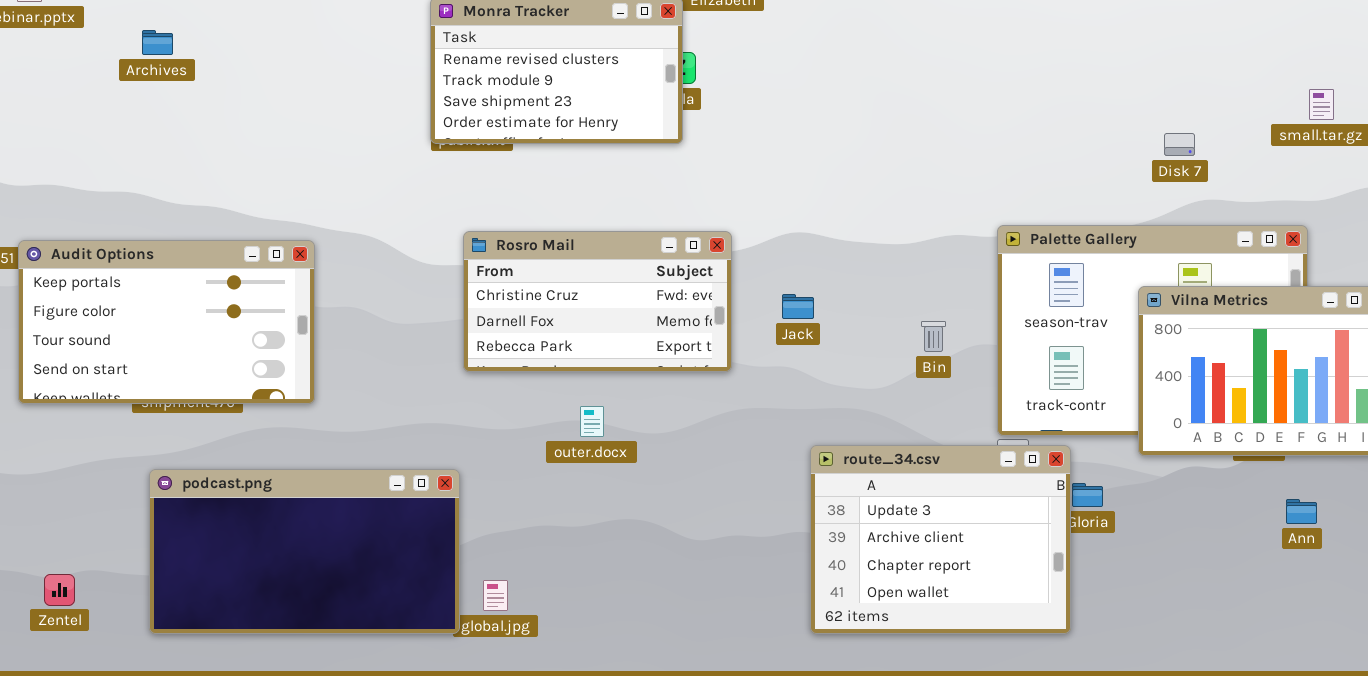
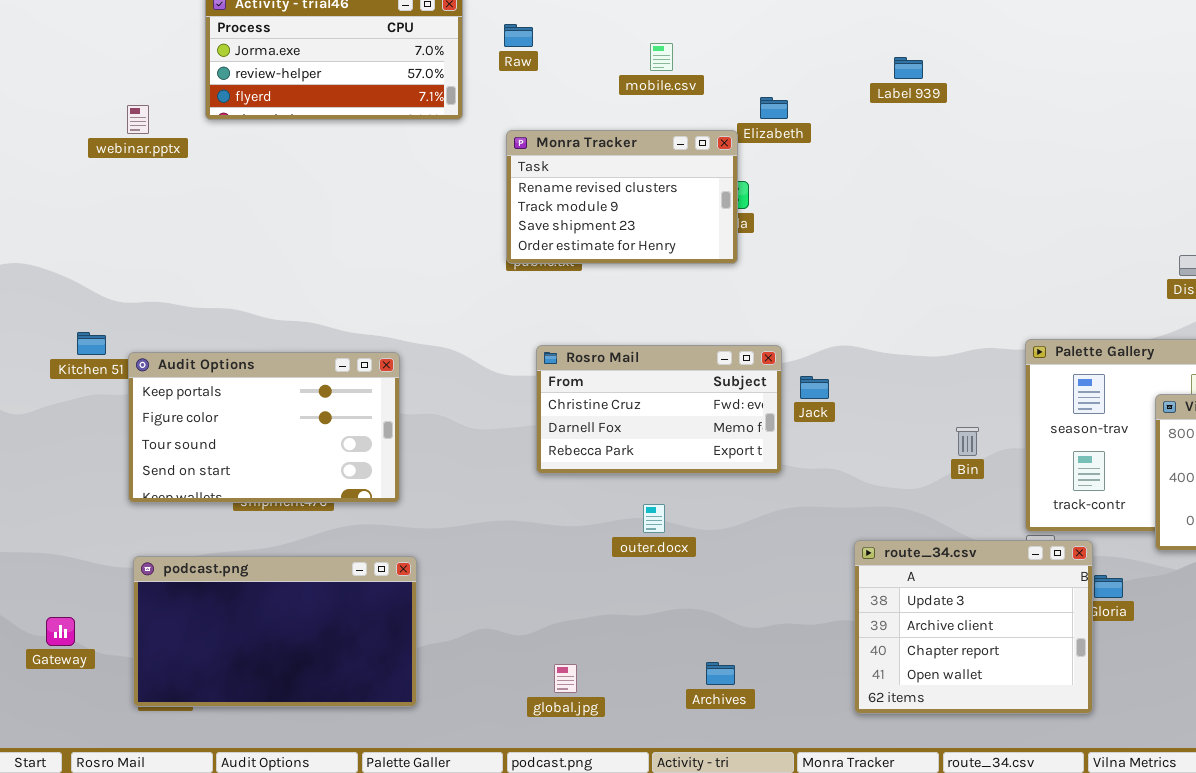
Archives: [142,30,173,55] -> [706,662,735,685], moved
Jack: [782,294,814,319] -> [800,376,829,399], moved
podcast.png: [149,469,460,634] -> [133,556,417,707], moved

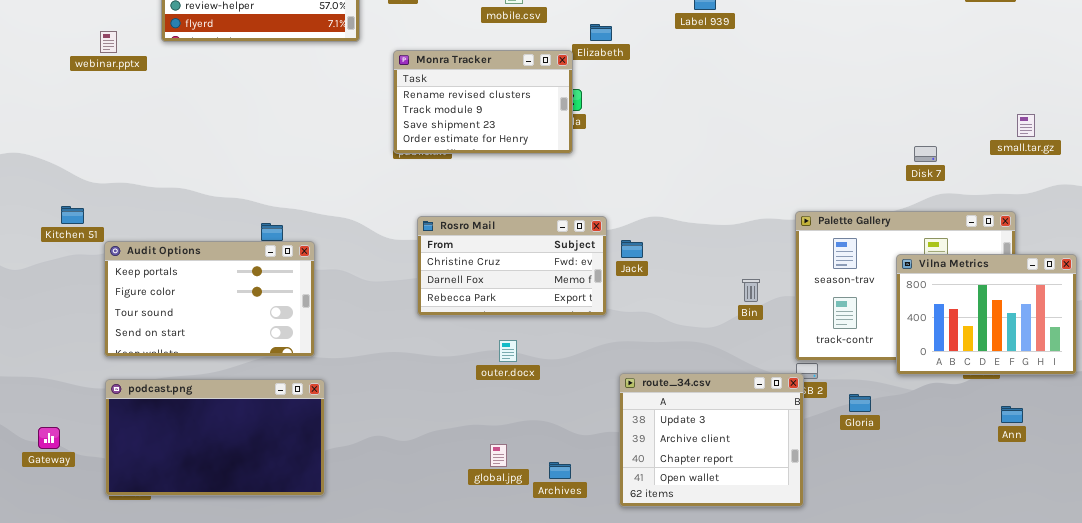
Audit Options: [128,352,400,503] -> [104,241,315,357], moved
route_34.csv: [854,540,1093,714] -> [619,373,804,507], moved
global.jpg: [554,664,577,693] -> [490,444,507,467], moved

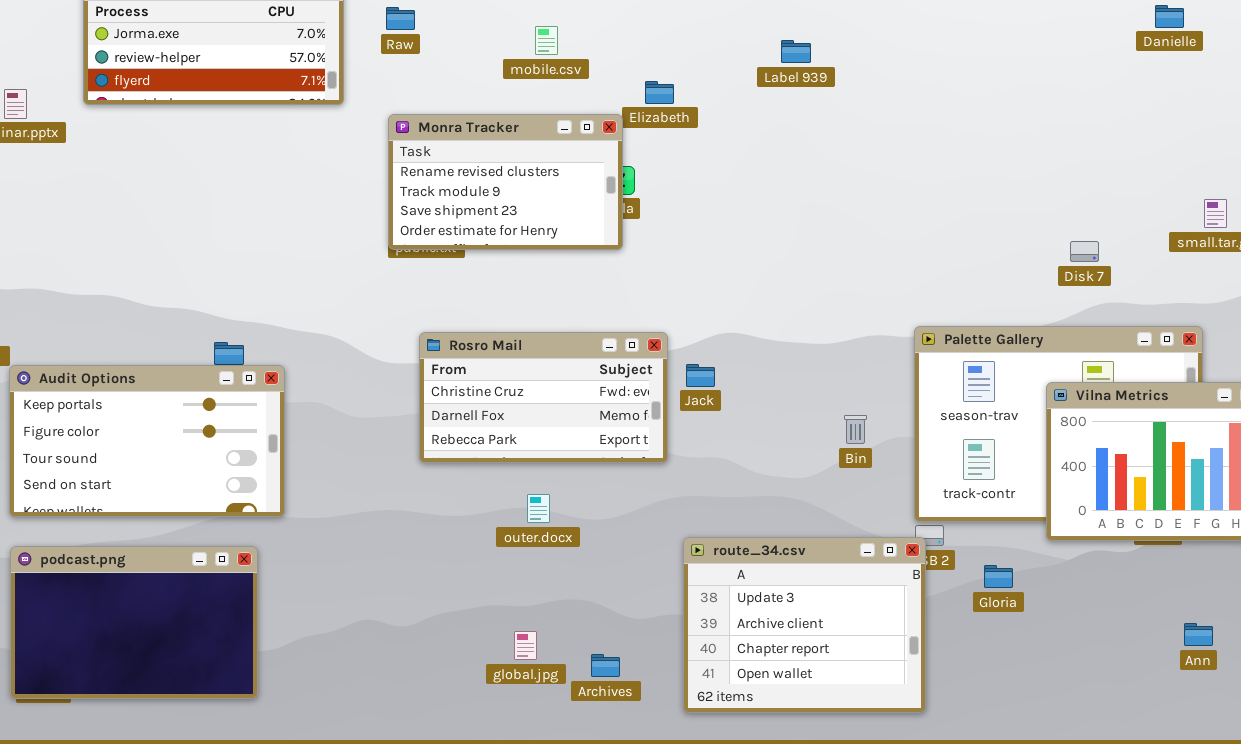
podcast.png: [105,379,325,496] -> [10,546,258,699], resized
Ann: [1001,406,1023,423] -> [1184,623,1213,646], moved

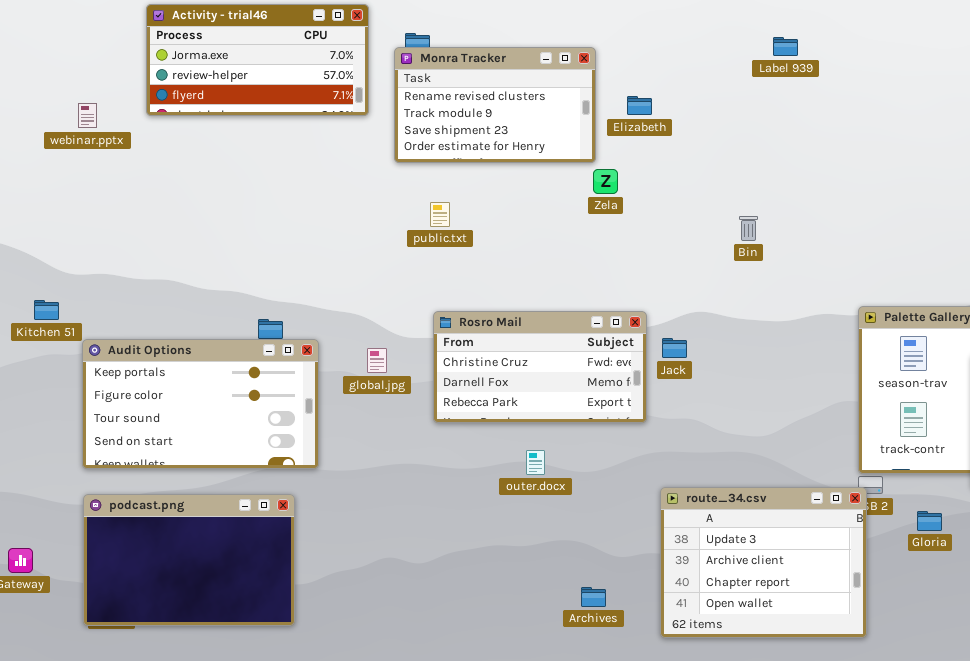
Label 939: [781,40,811,63] -> [773,37,798,56], moved
Monra Tracker: [388,114,623,250] -> [394,47,596,163], moved
Bin: [844,415,867,444] -> [739,216,758,241], moved
global.jpg: [514,631,537,660] -> [367,348,387,373], moved

